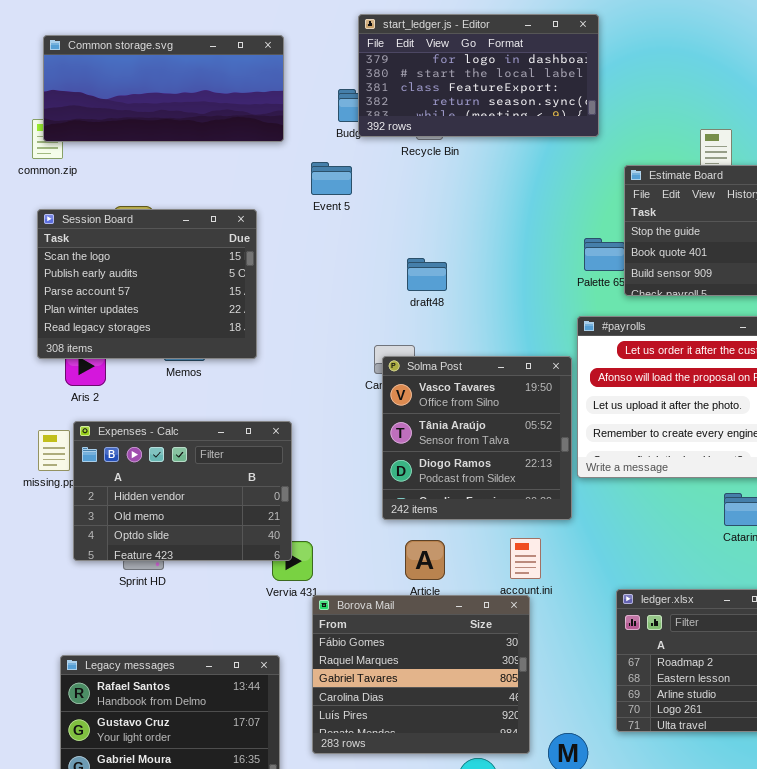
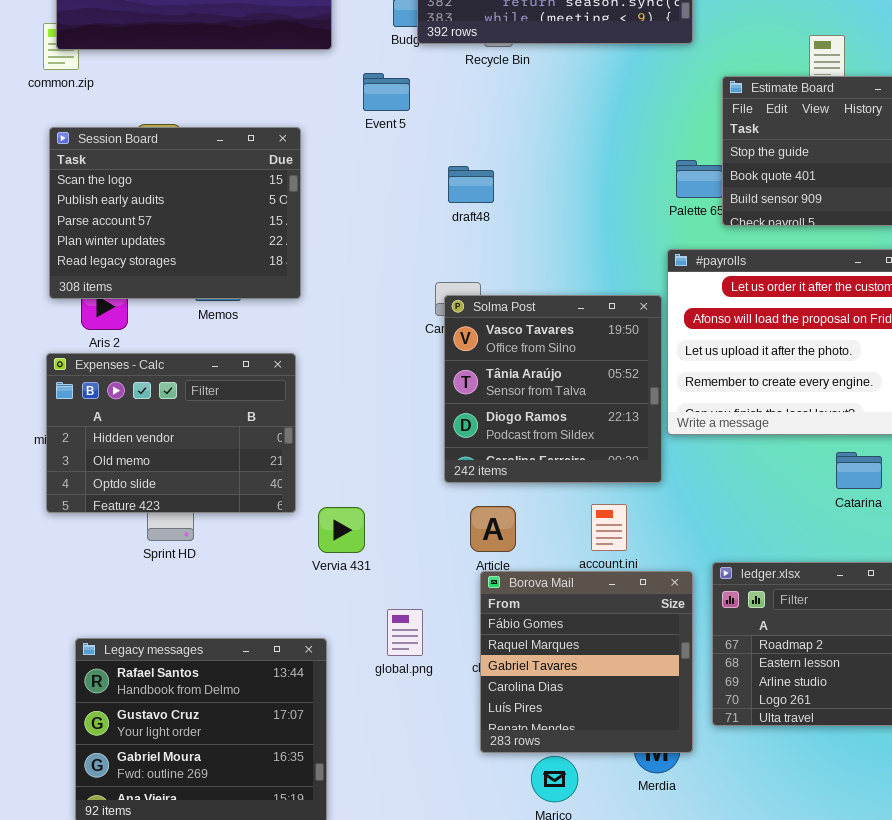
draft48: [407,258,447,291] -> [448,166,494,203], moved
Expenses - Calc: [73,421,292,561] -> [46,353,296,513], moved
Borova Mail: [312,595,530,754] -> [480,571,693,753], moved, resized

